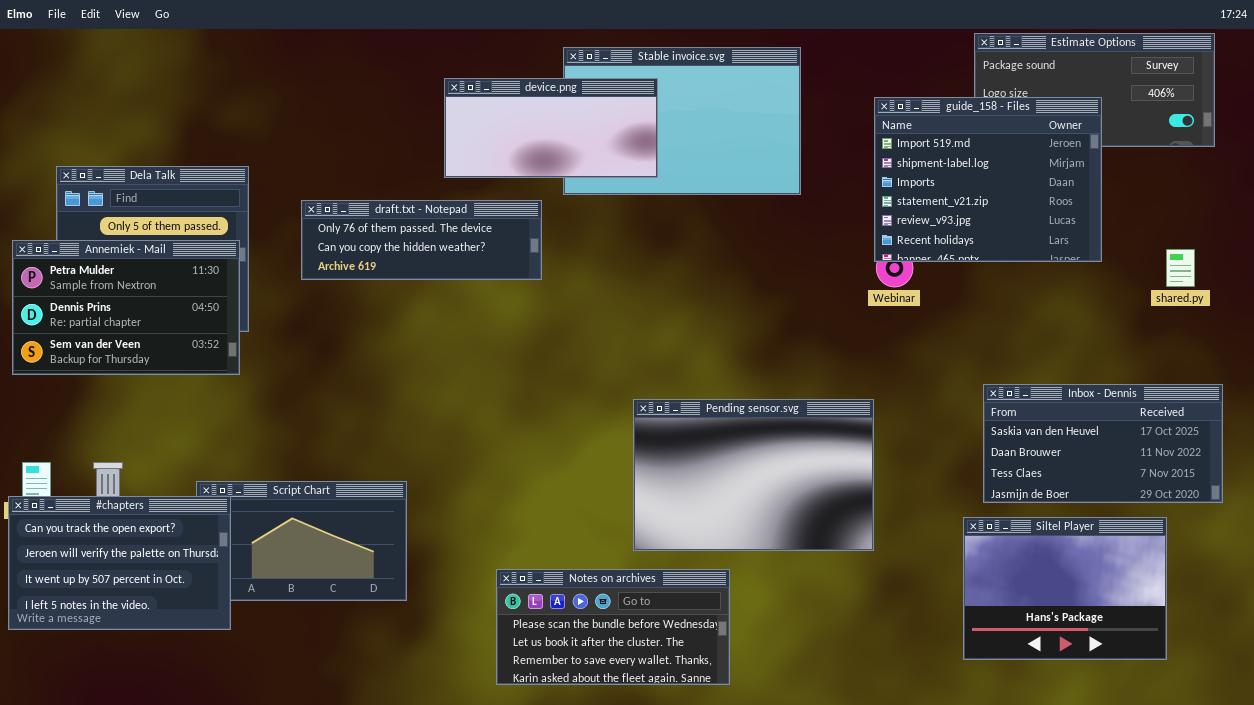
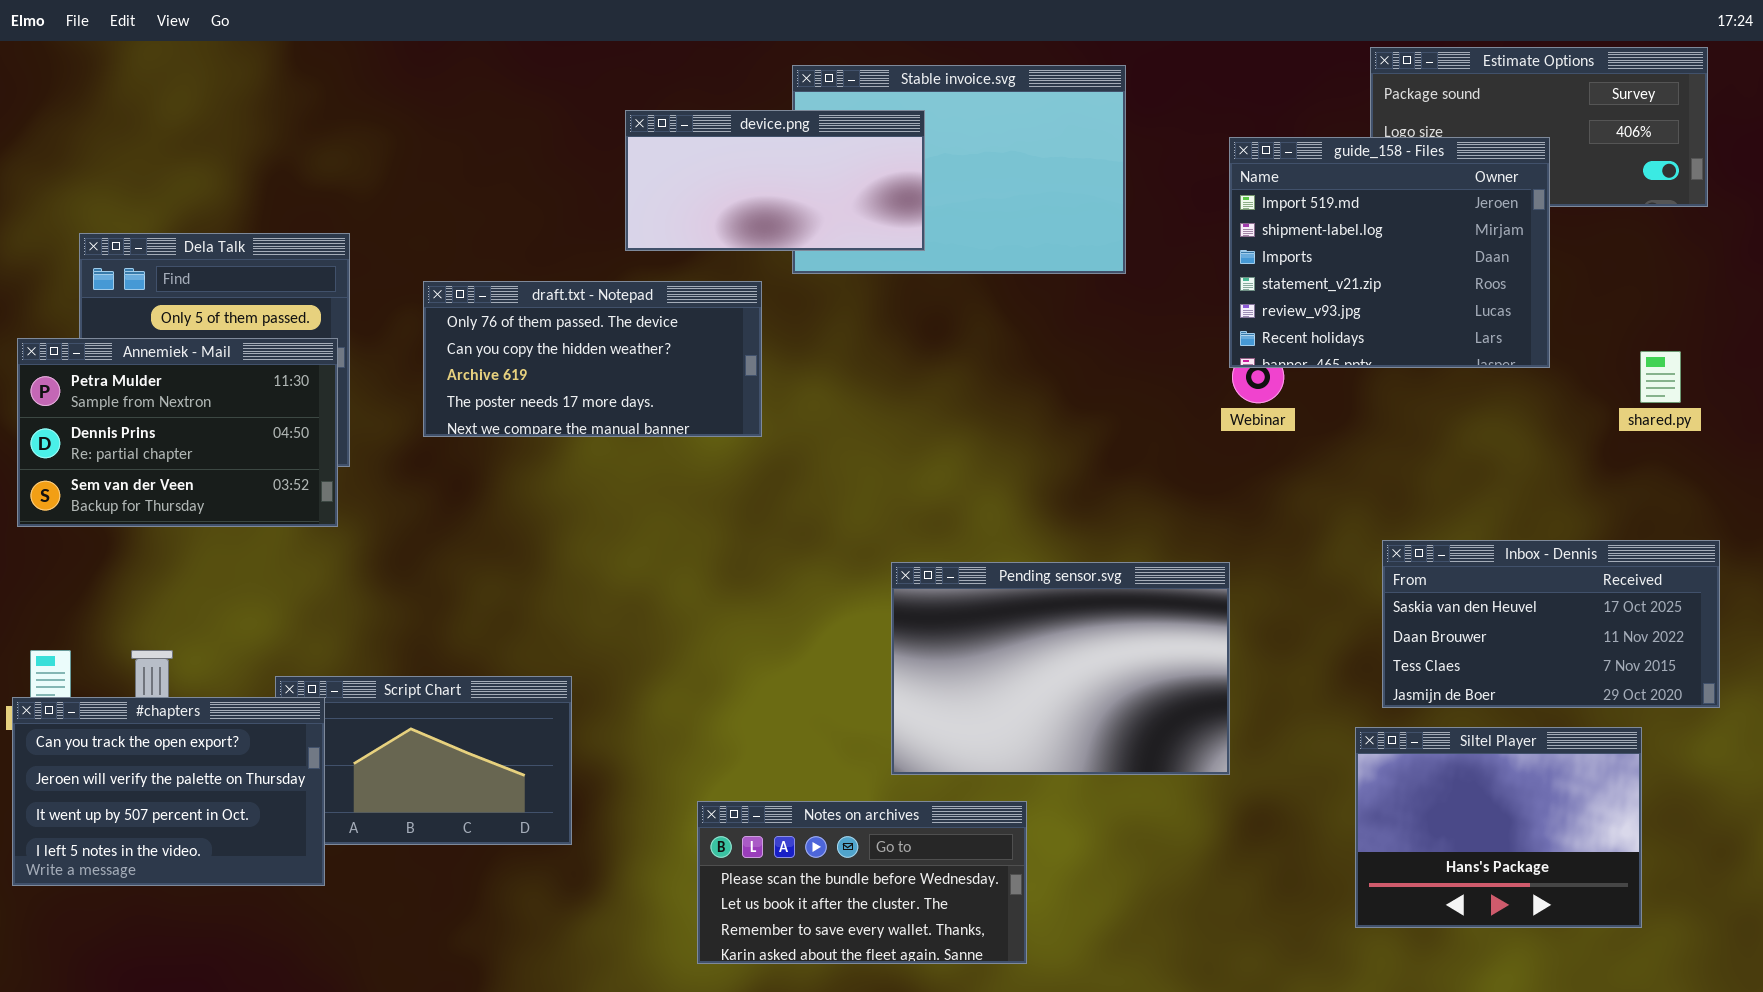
draft.txt - Notepad: [301,200,542,280] -> [423,281,762,437], resized

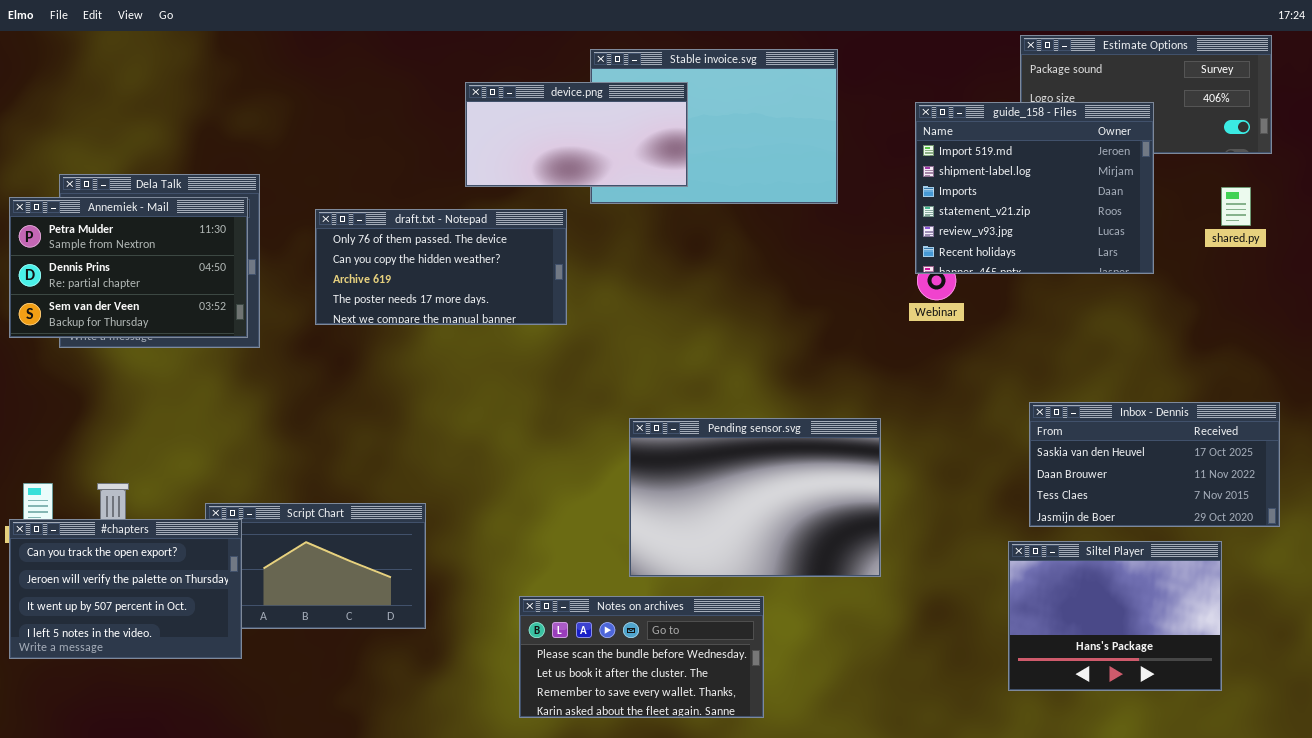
Annemiek - Mail: [17,338,338,527] -> [9,197,248,338], moved
shared.py: [1640,351,1681,403] -> [1221,187,1251,226], moved
Pending sensor.svg: [891,562,1230,775] -> [629,418,881,577], moved

